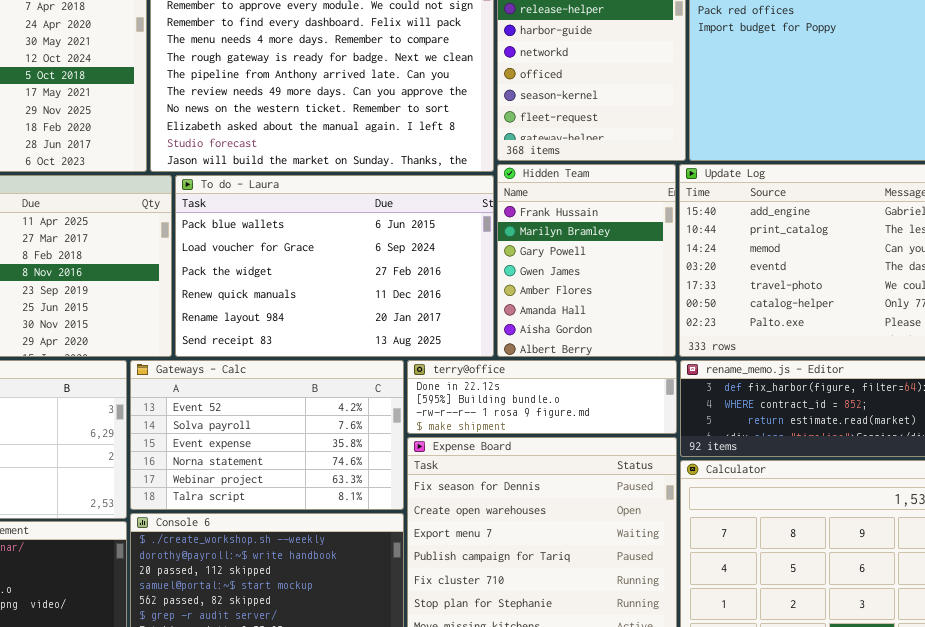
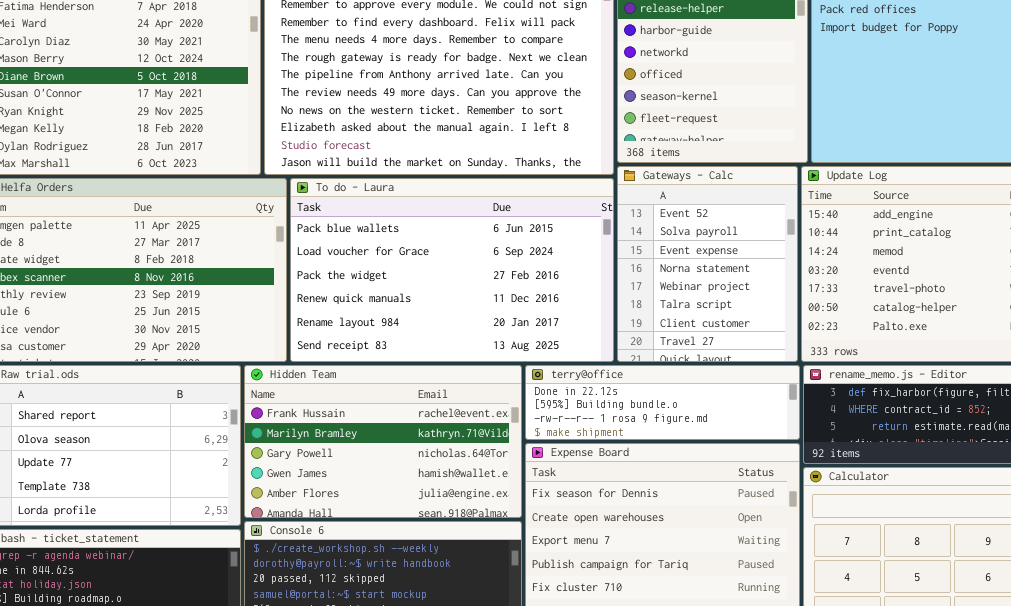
Hidden Team: [497,164,676,357] -> [244,365,522,518], moved, resized
Gateways - Calc: [130,360,404,510] -> [617,166,798,362], moved, resized

